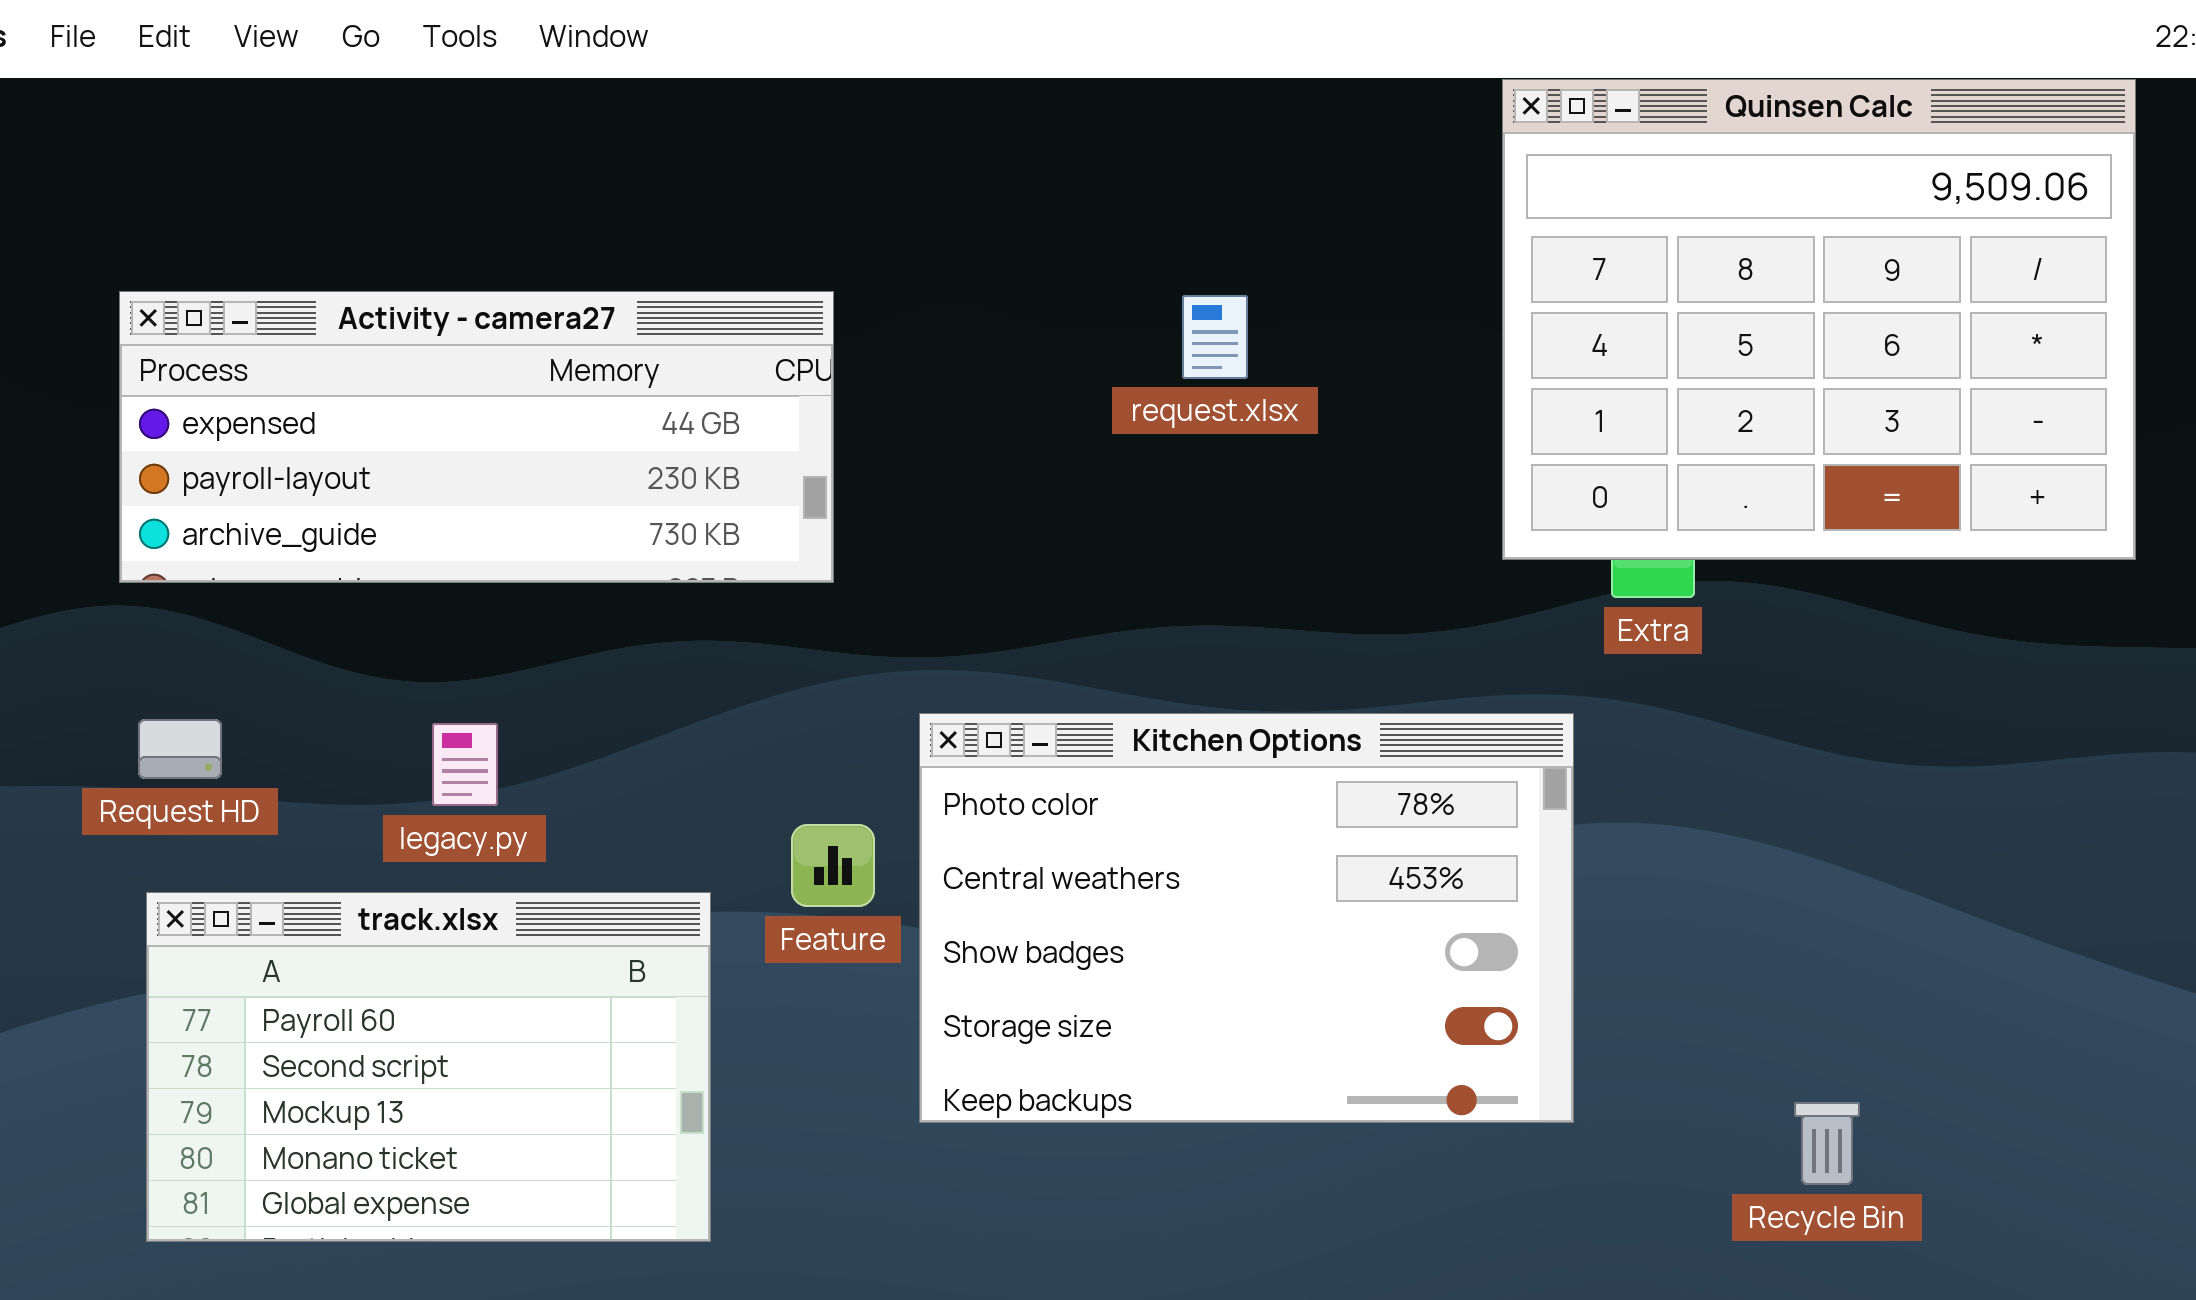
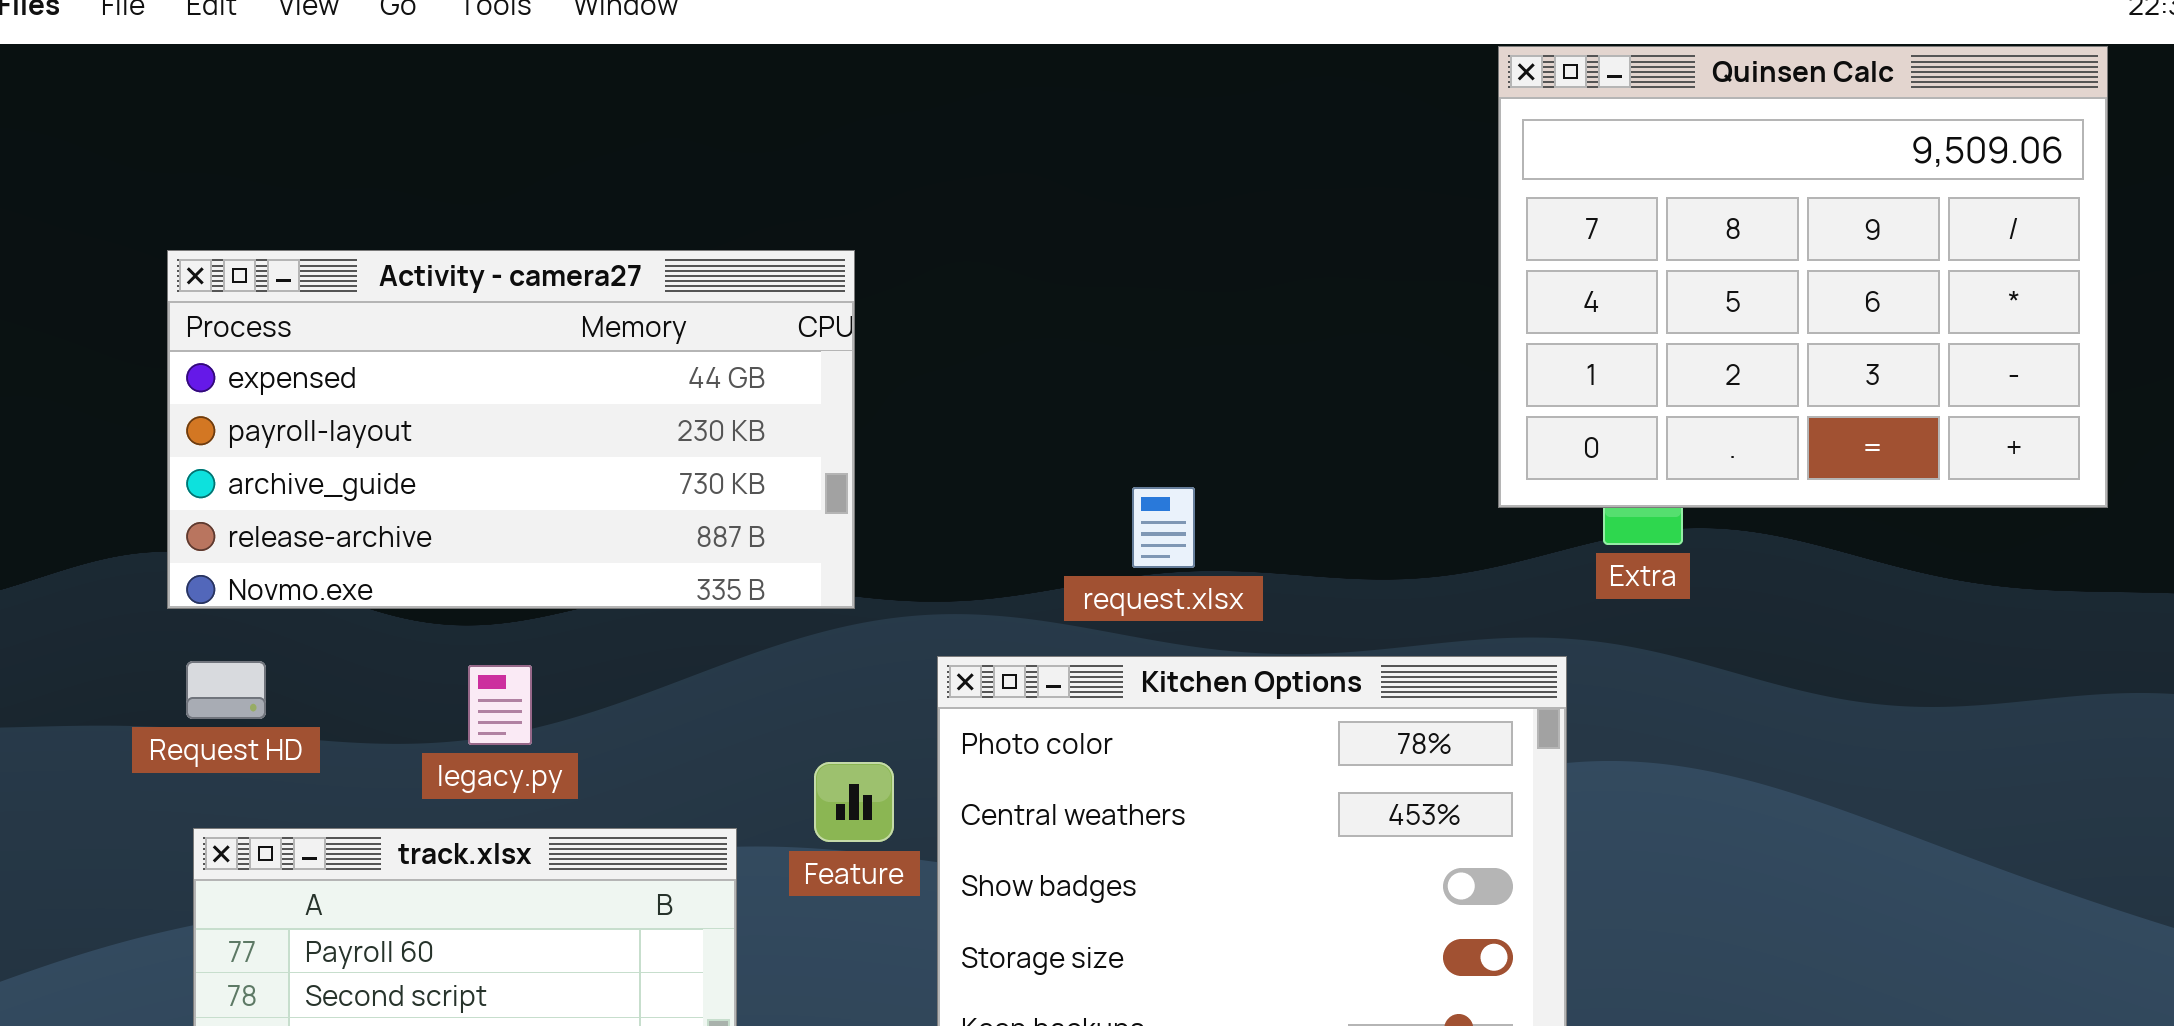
Activity - camera27: [119,291,834,583] -> [167,250,855,609], resized
request.xlsx: [1182,295,1248,379] -> [1132,487,1195,568], moved

